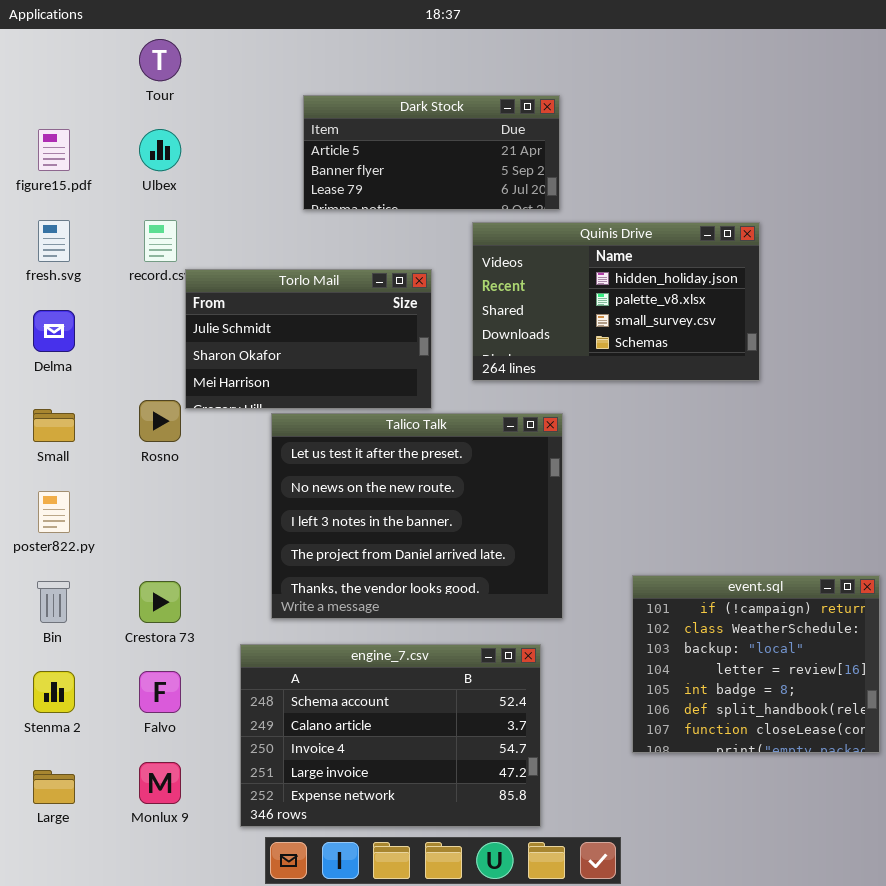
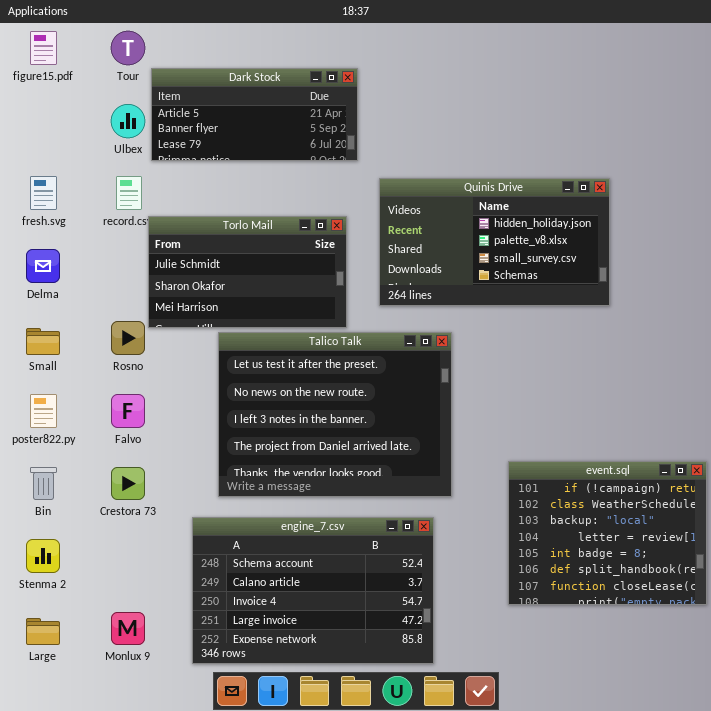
Dark Stock: [303,95,560,210] -> [151,68,358,161], moved
figure15.pdf: [38,129,70,171] -> [30,31,57,65], moved
Falvo: [139,671,181,713] -> [111,394,145,428], moved

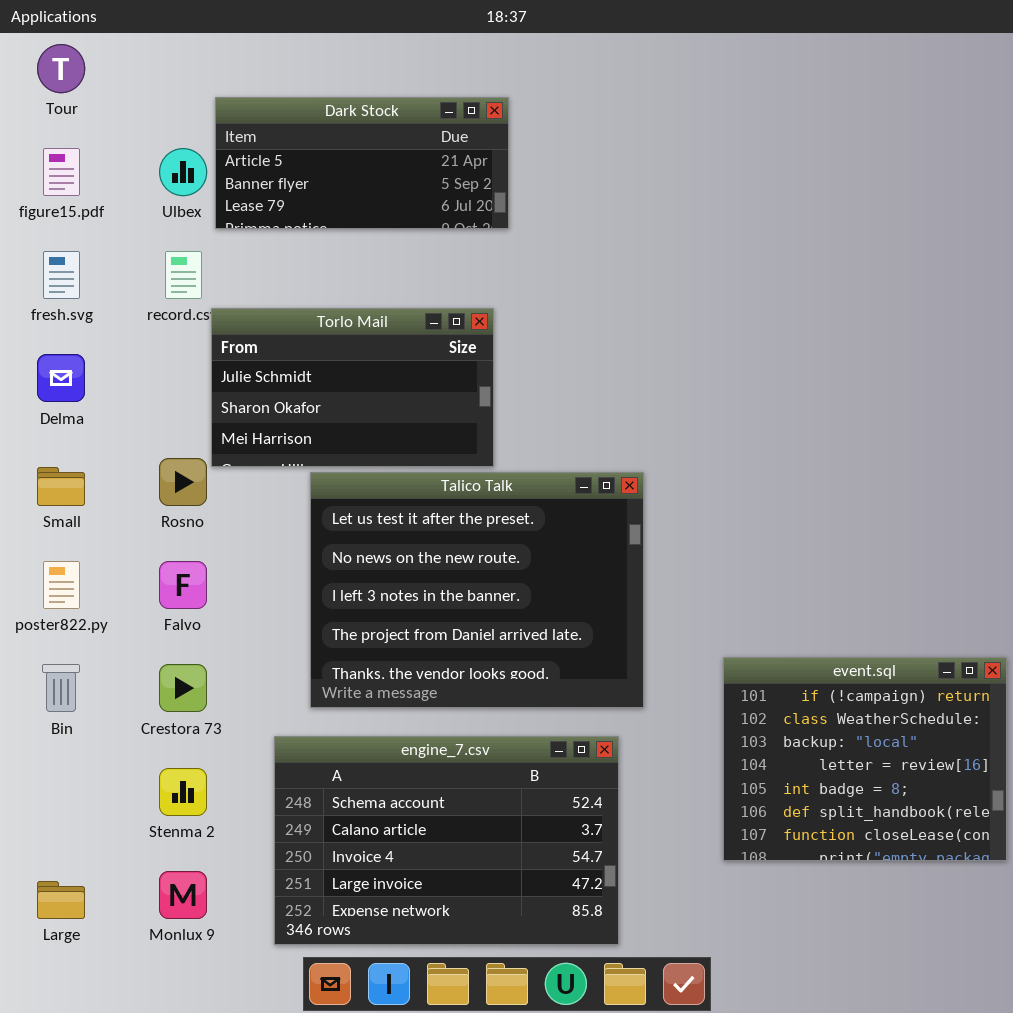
figure15.pdf: [30,31,57,65] -> [43,148,80,196], moved
Tour: [111,31,145,65] -> [37,44,85,93], moved
Quinis Drive: [379,178,610,306] -> none, closed
Stenma 2: [26,539,60,573] -> [159,768,207,816], moved

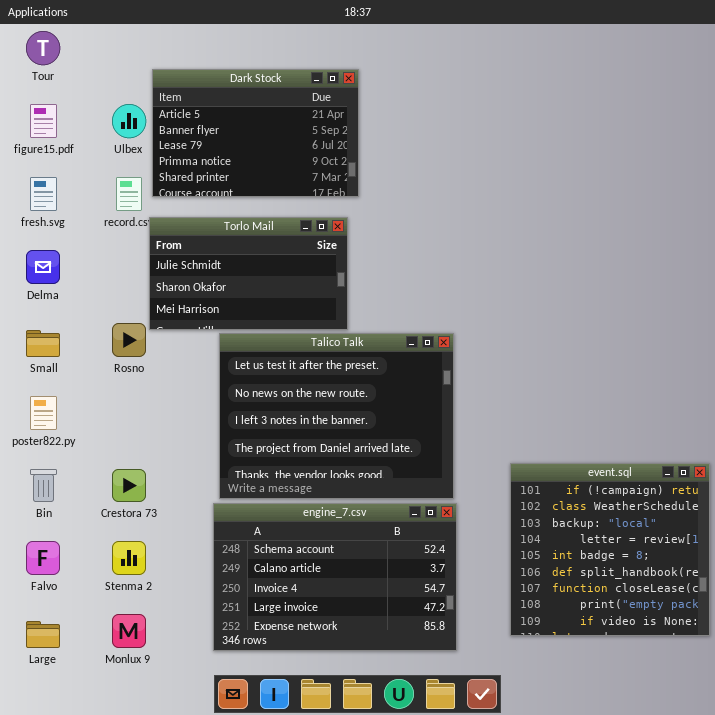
Dark Stock: [215,97,509,229] -> [152,69,359,197], resized
Falvo: [159,561,207,609] -> [26,541,60,575], moved
event.sql: [723,657,1007,861] -> [510,463,710,636], resized
engine_7.csv: [274,736,619,945] -> [213,503,457,651], moved

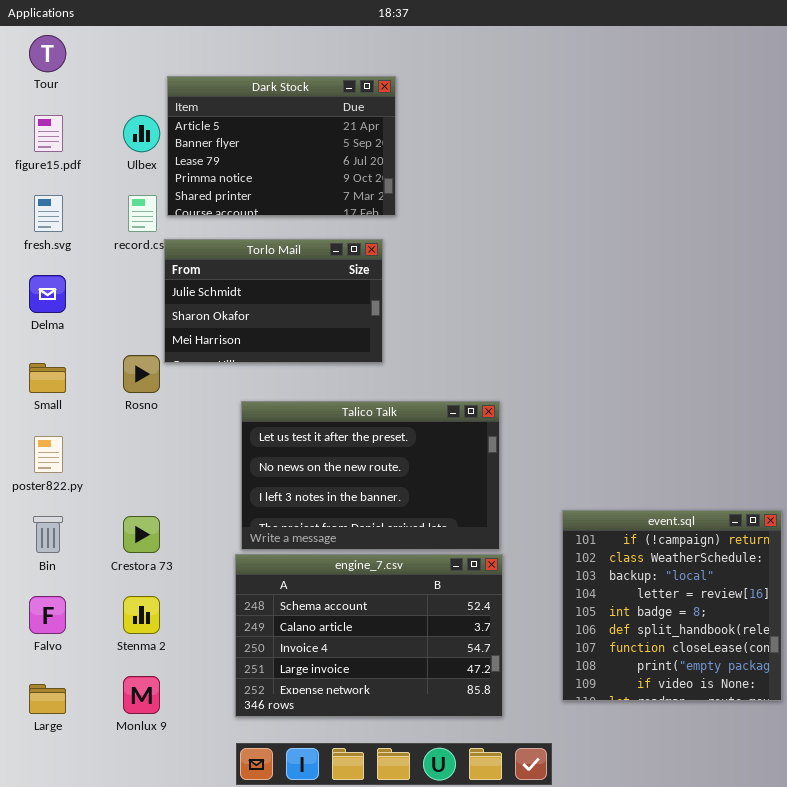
Talico Talk: [219,333,454,499] -> [241,401,500,550], resized

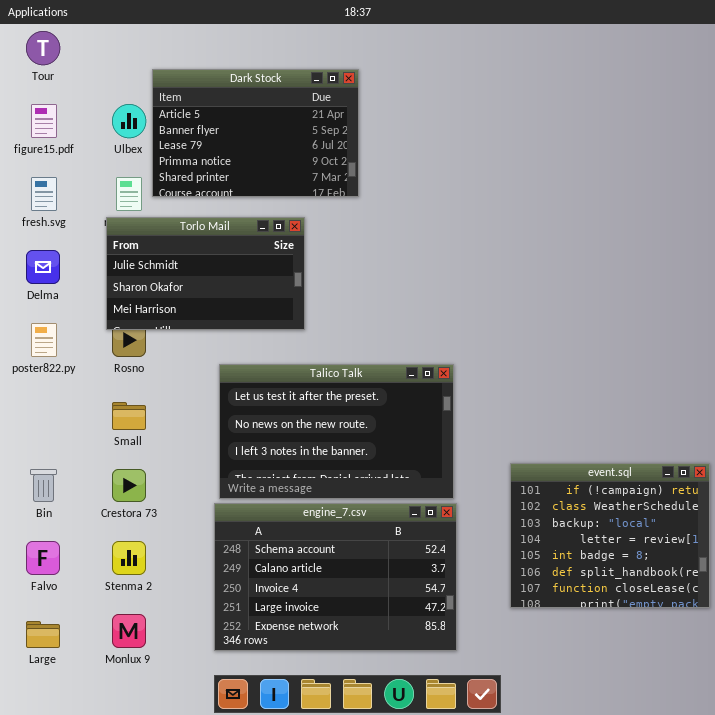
Torlo Mail: [164,239,383,363] -> [106,217,305,330], moved
Small: [29,363,66,393] -> [112,402,146,430], moved
poster822.py: [34,436,63,473] -> [31,323,57,357], moved
event.sql: [562,510,782,701] -> [510,463,710,608], resized

